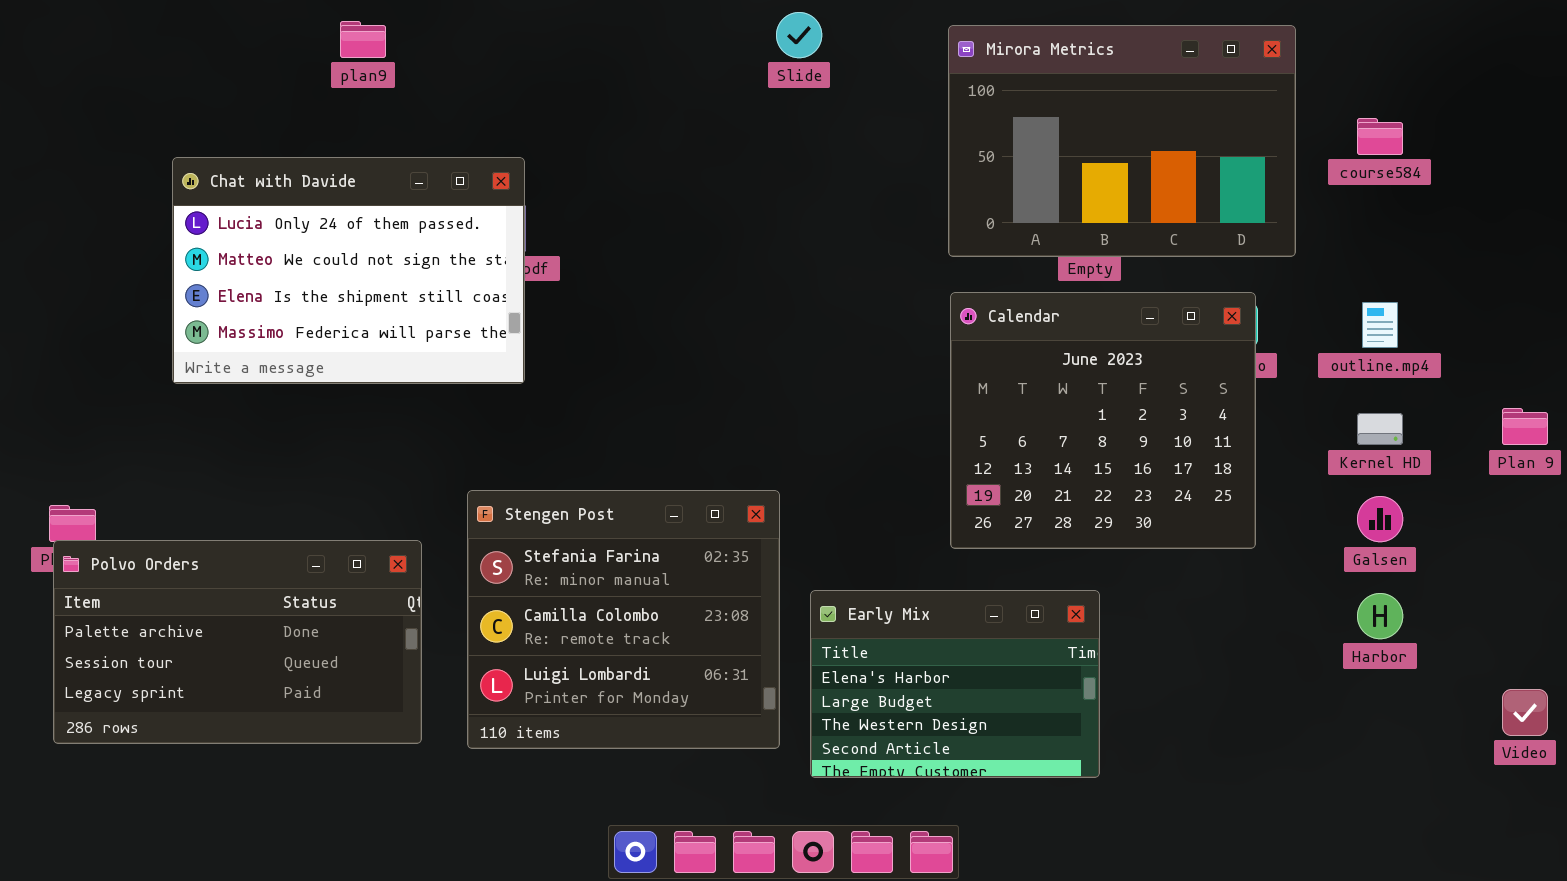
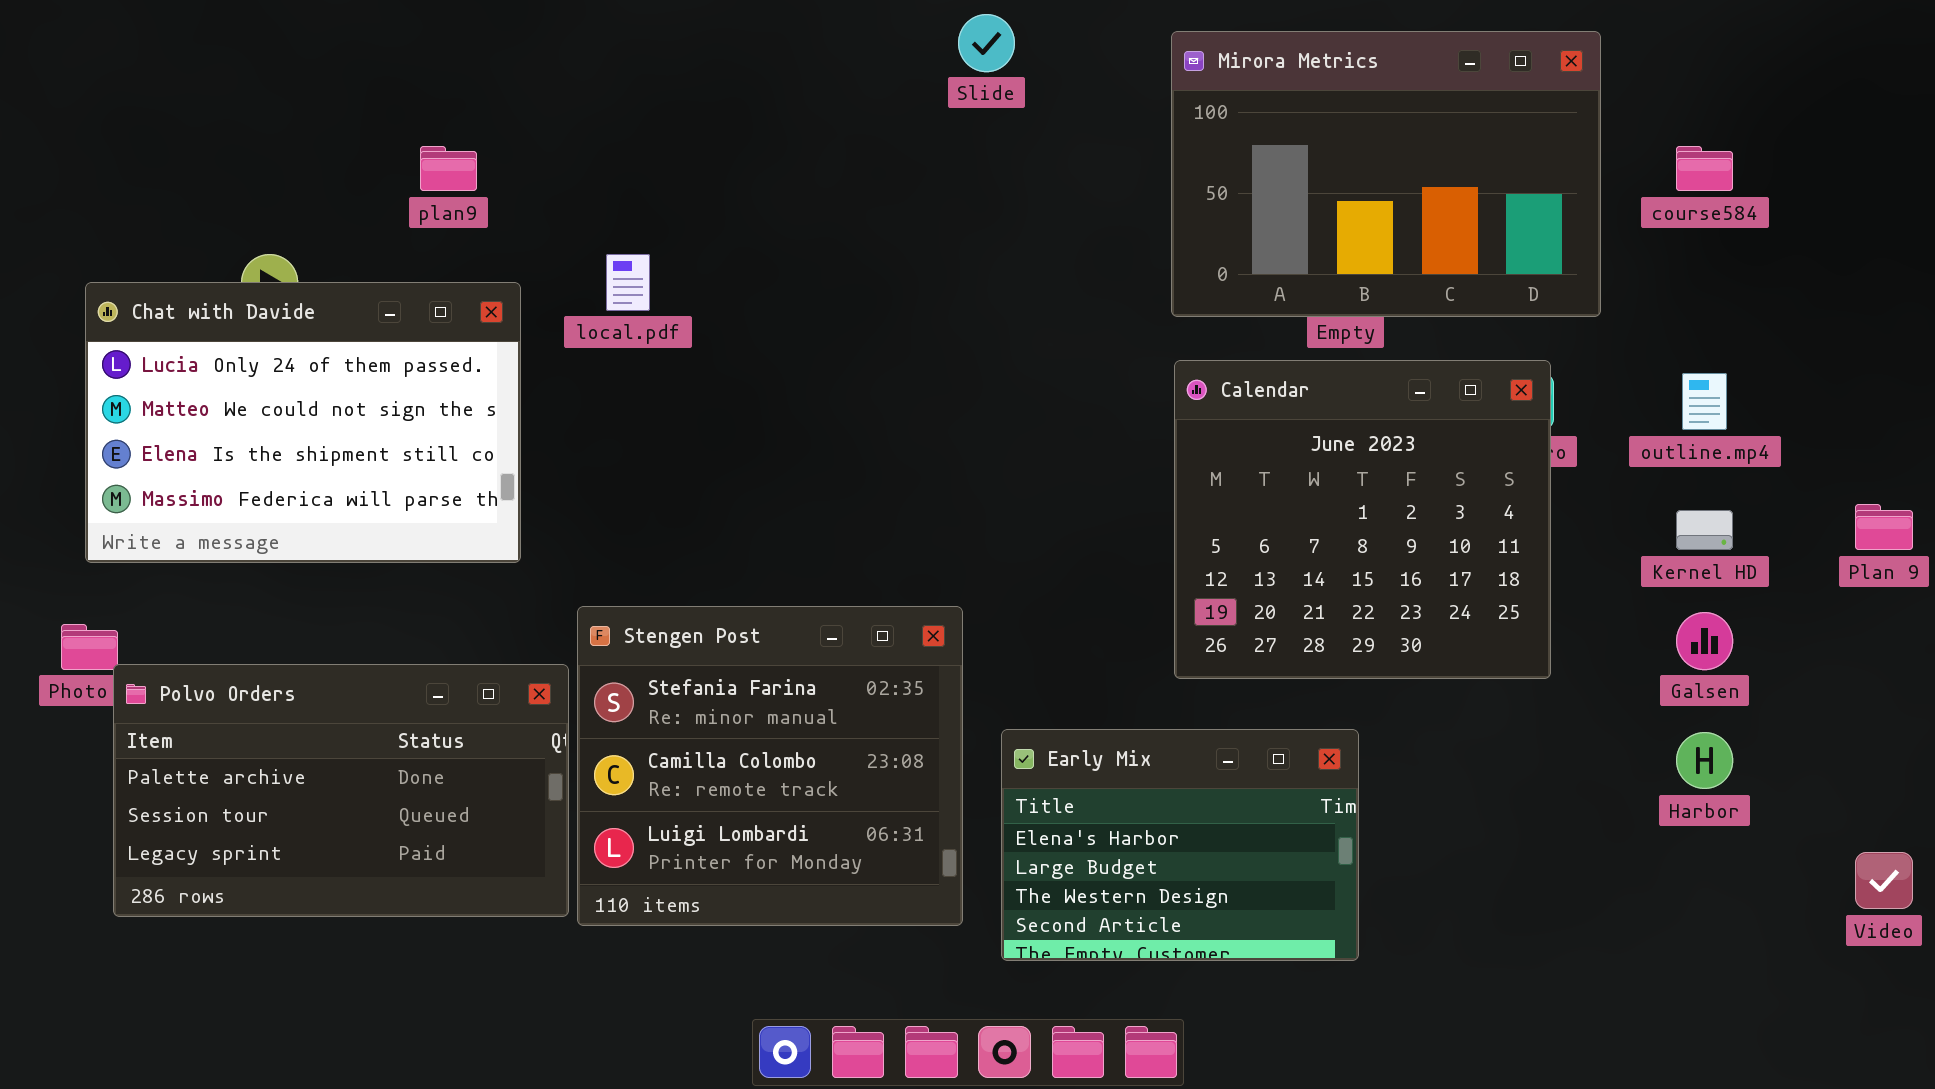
plan9: [340,21,386,58] -> [420,146,477,191], moved
Chat with Davide: [172,157,525,384] -> [85,282,521,563], moved
Polvo Orders: [53,540,422,744] -> [113,664,569,917], moved

